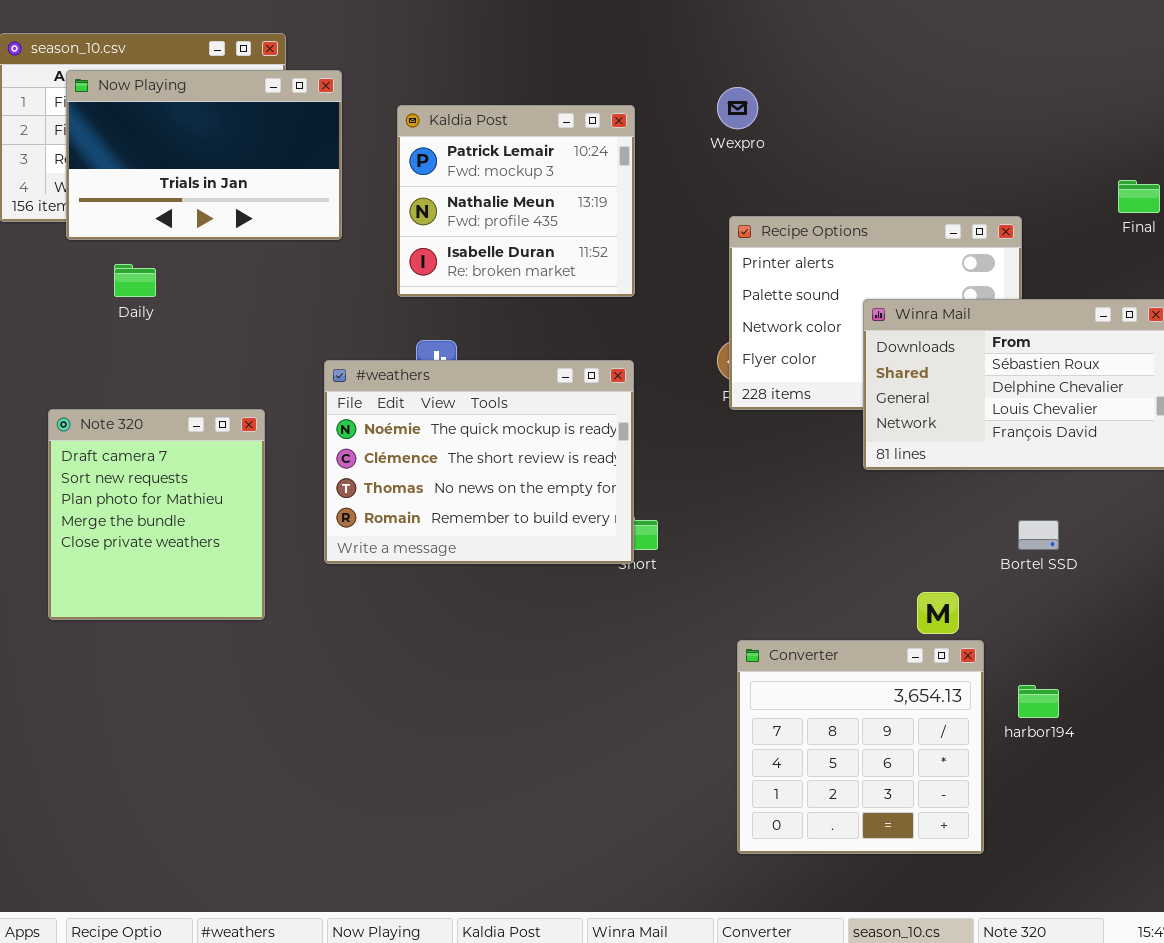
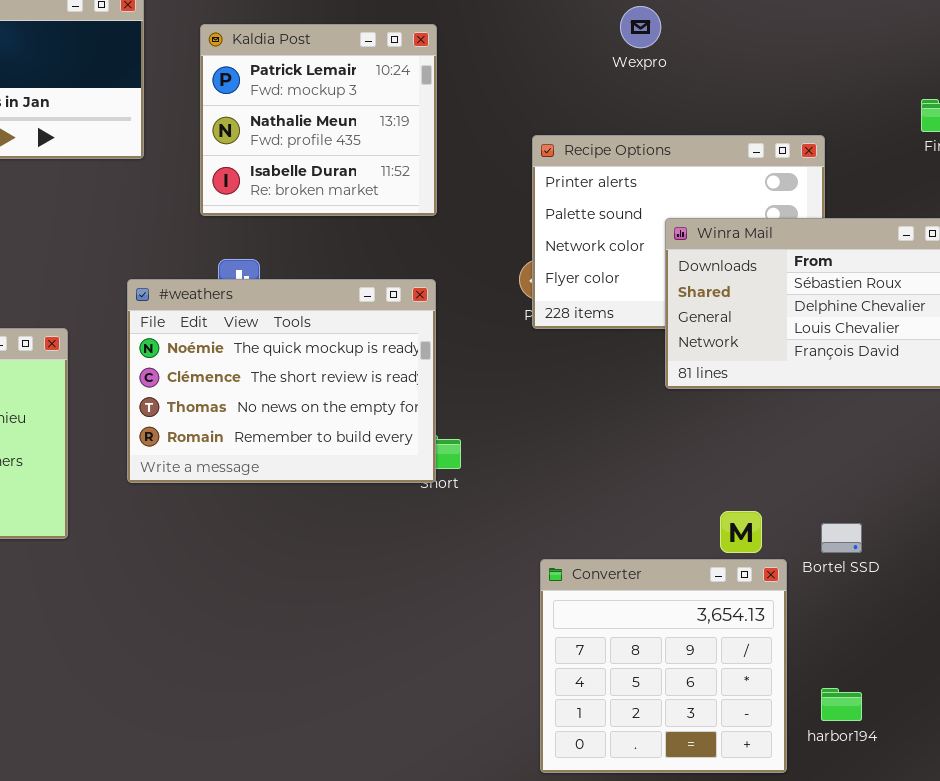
Wexpro: [717,87,758,129] -> [620,6,661,48], moved
Bortel SSD: [1018,520,1059,550] -> [821,523,862,553], moved
harbor194: [1018,685,1059,718] -> [821,688,862,721], moved

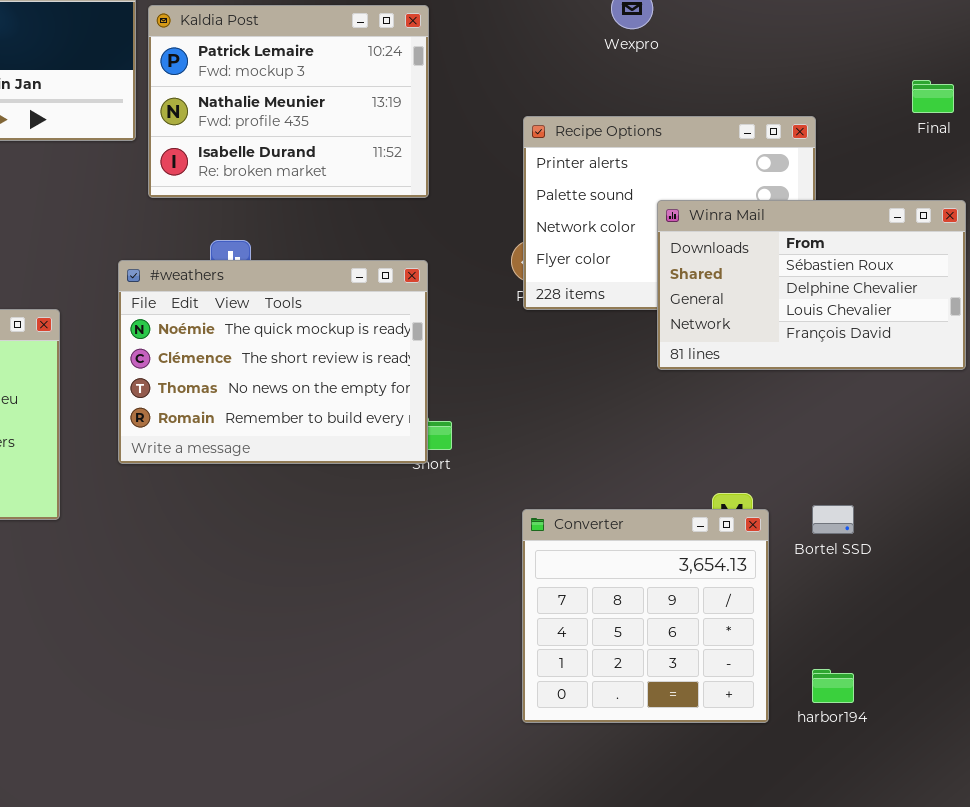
Kaldia Post: [200,24,437,216] -> [148,5,429,198], resized
Converter: [540,559,787,773] -> [522,509,769,723], moved

